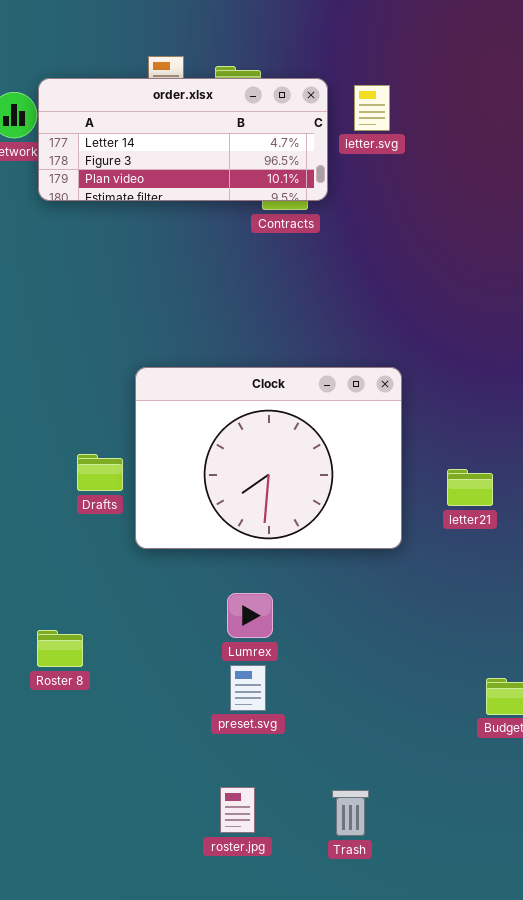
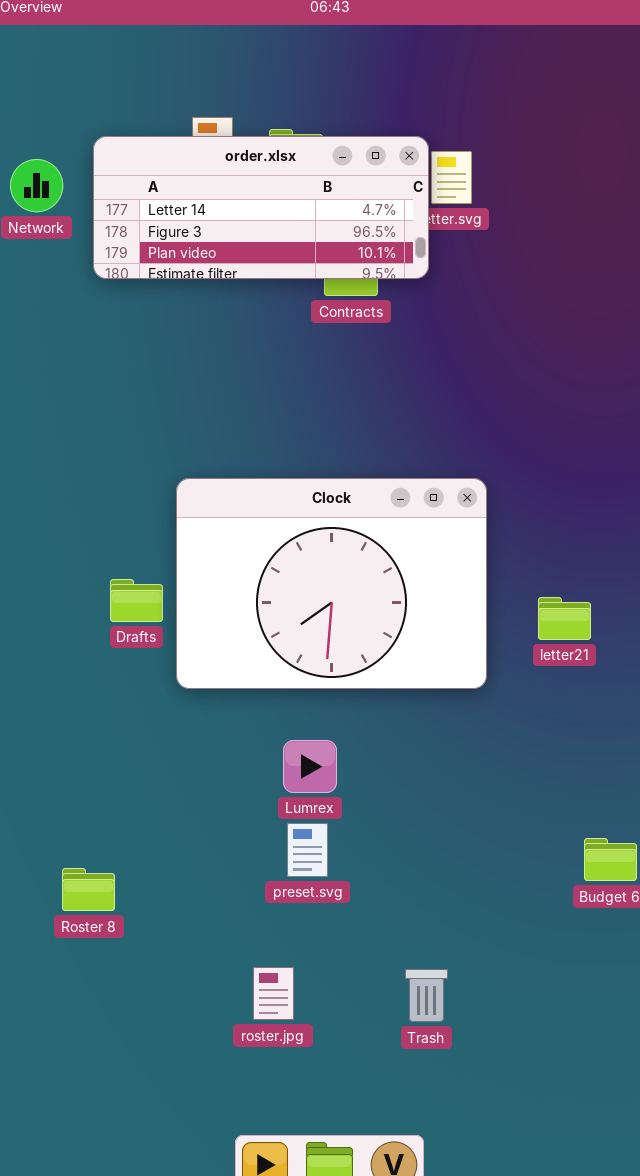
order.xlsx: [38,78,328,201] -> [93,136,429,279], moved
Roster 8: [37,630,83,667] -> [62,868,115,911], moved
roster.jpg: [220,787,255,833] -> [253,967,294,1020], moved

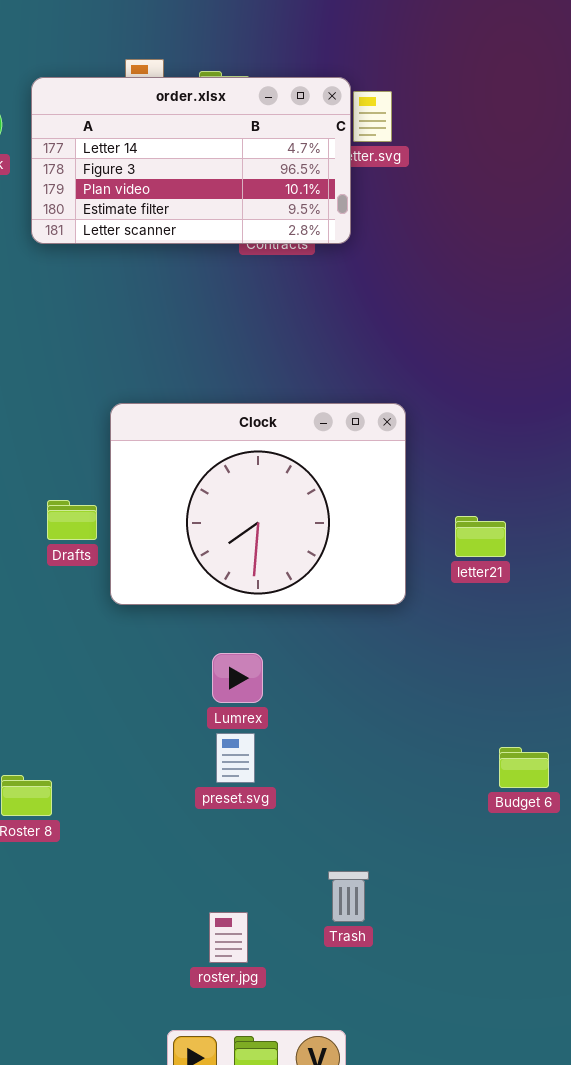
order.xlsx: [93,136,429,279] -> [31,77,351,244], resized
roster.jpg: [253,967,294,1020] -> [209,912,248,963], moved

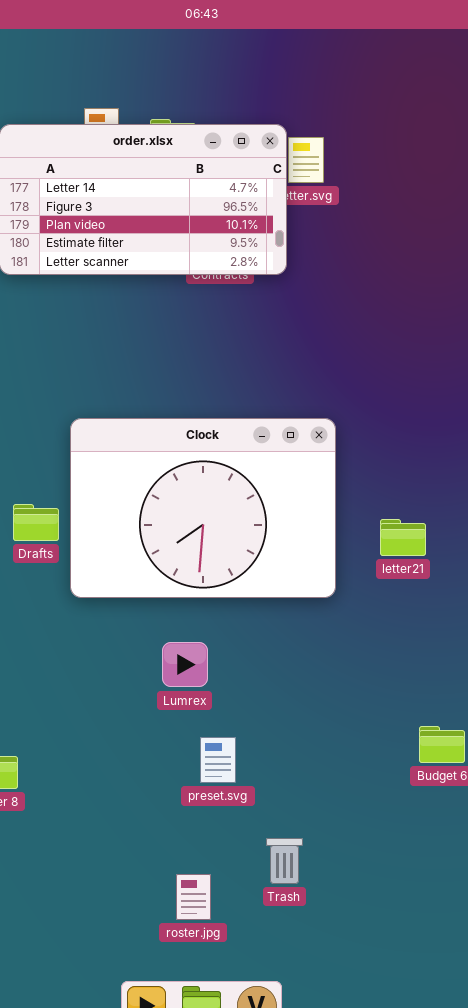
preset.svg: [216,733,255,783] -> [200,737,236,783], moved
roster.jpg: [209,912,248,963] -> [176,874,211,920], moved

